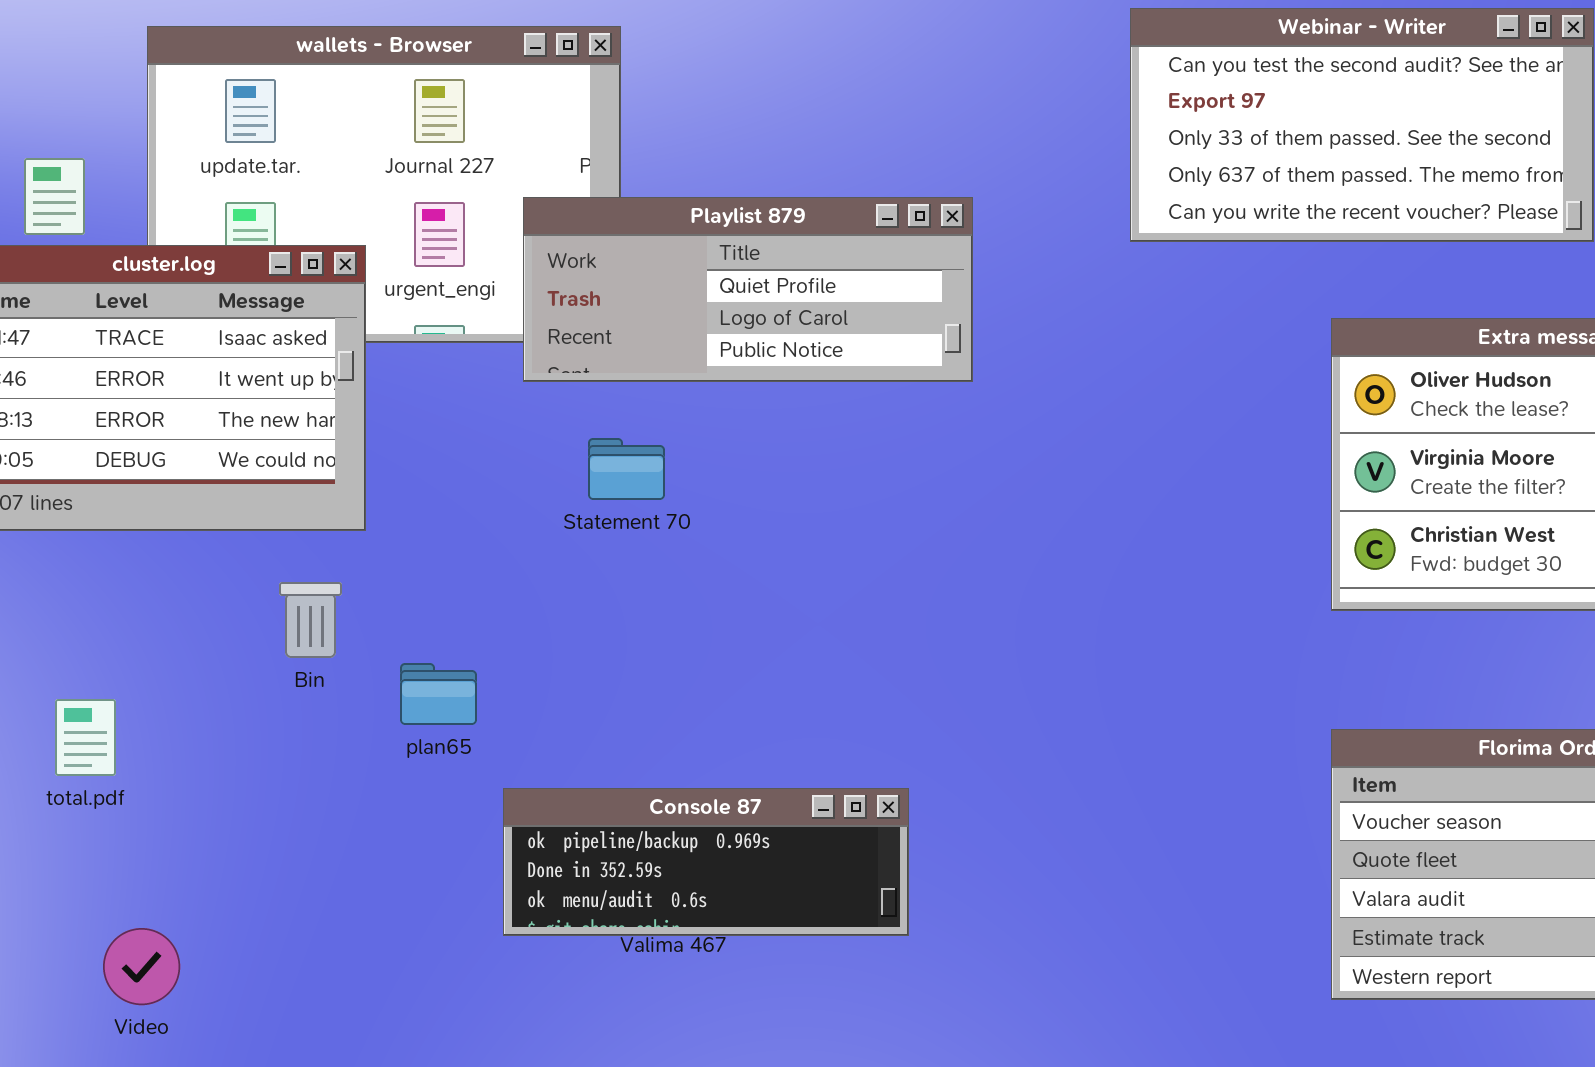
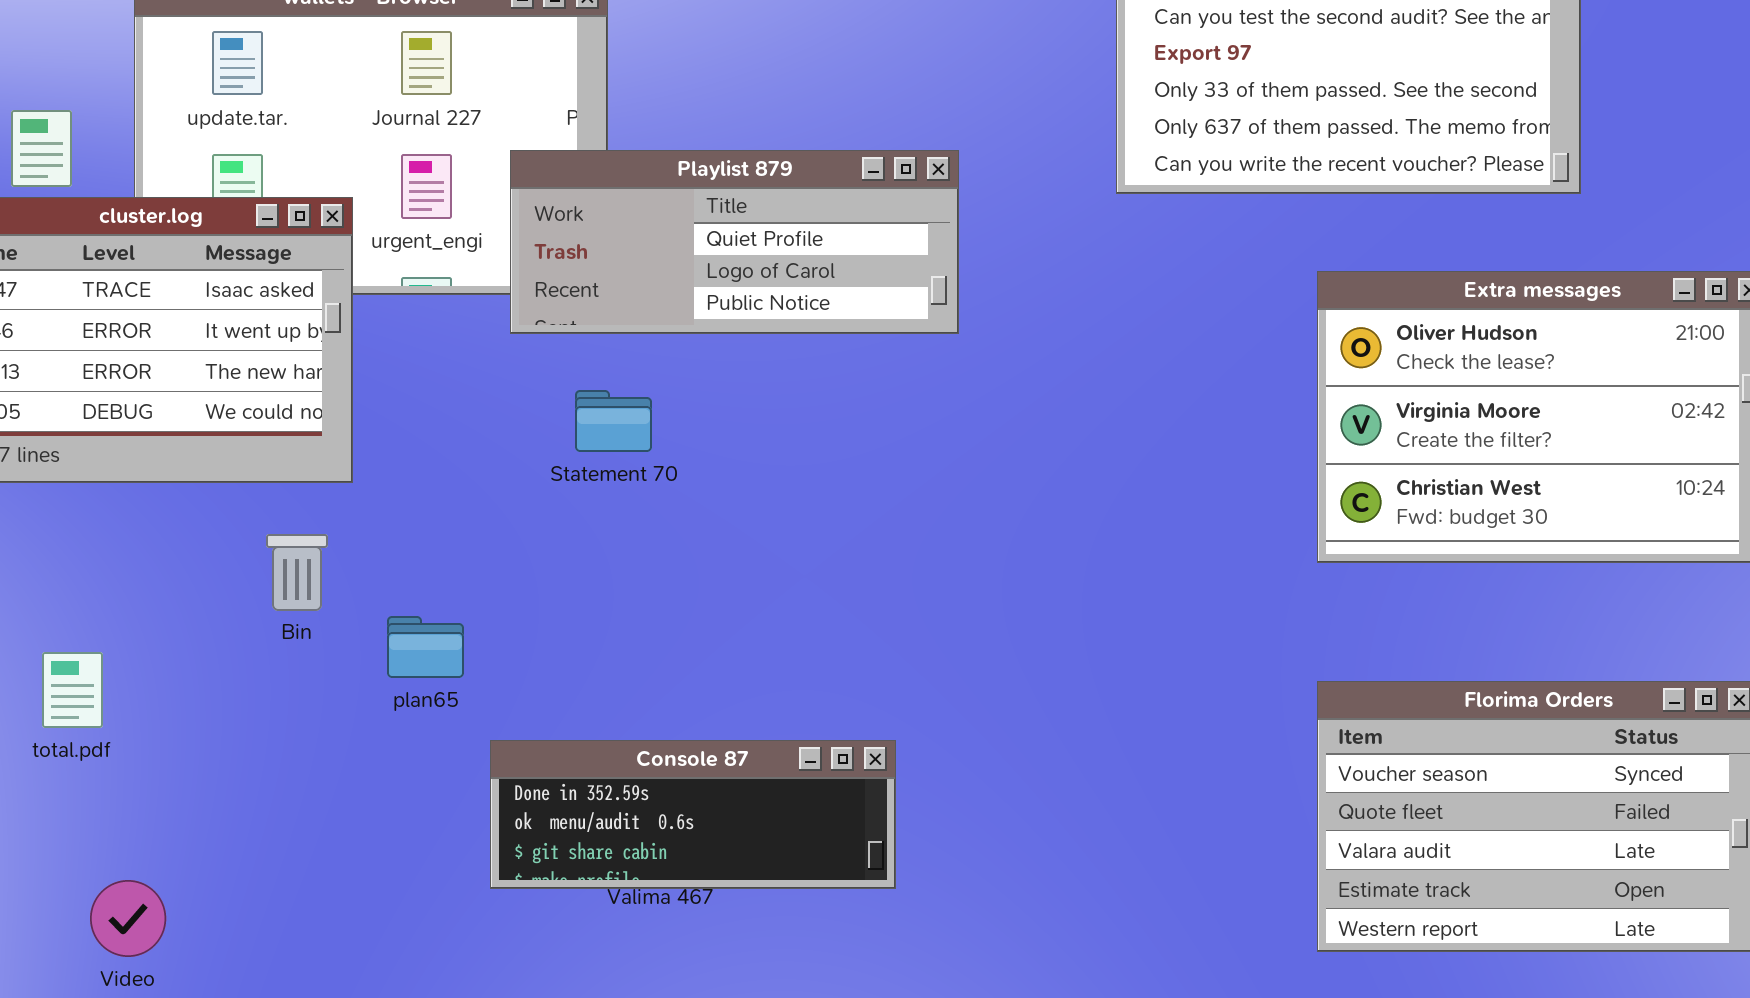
Console 87: [503,788,909,936] -> [490,740,896,889], scrolled down 1 row

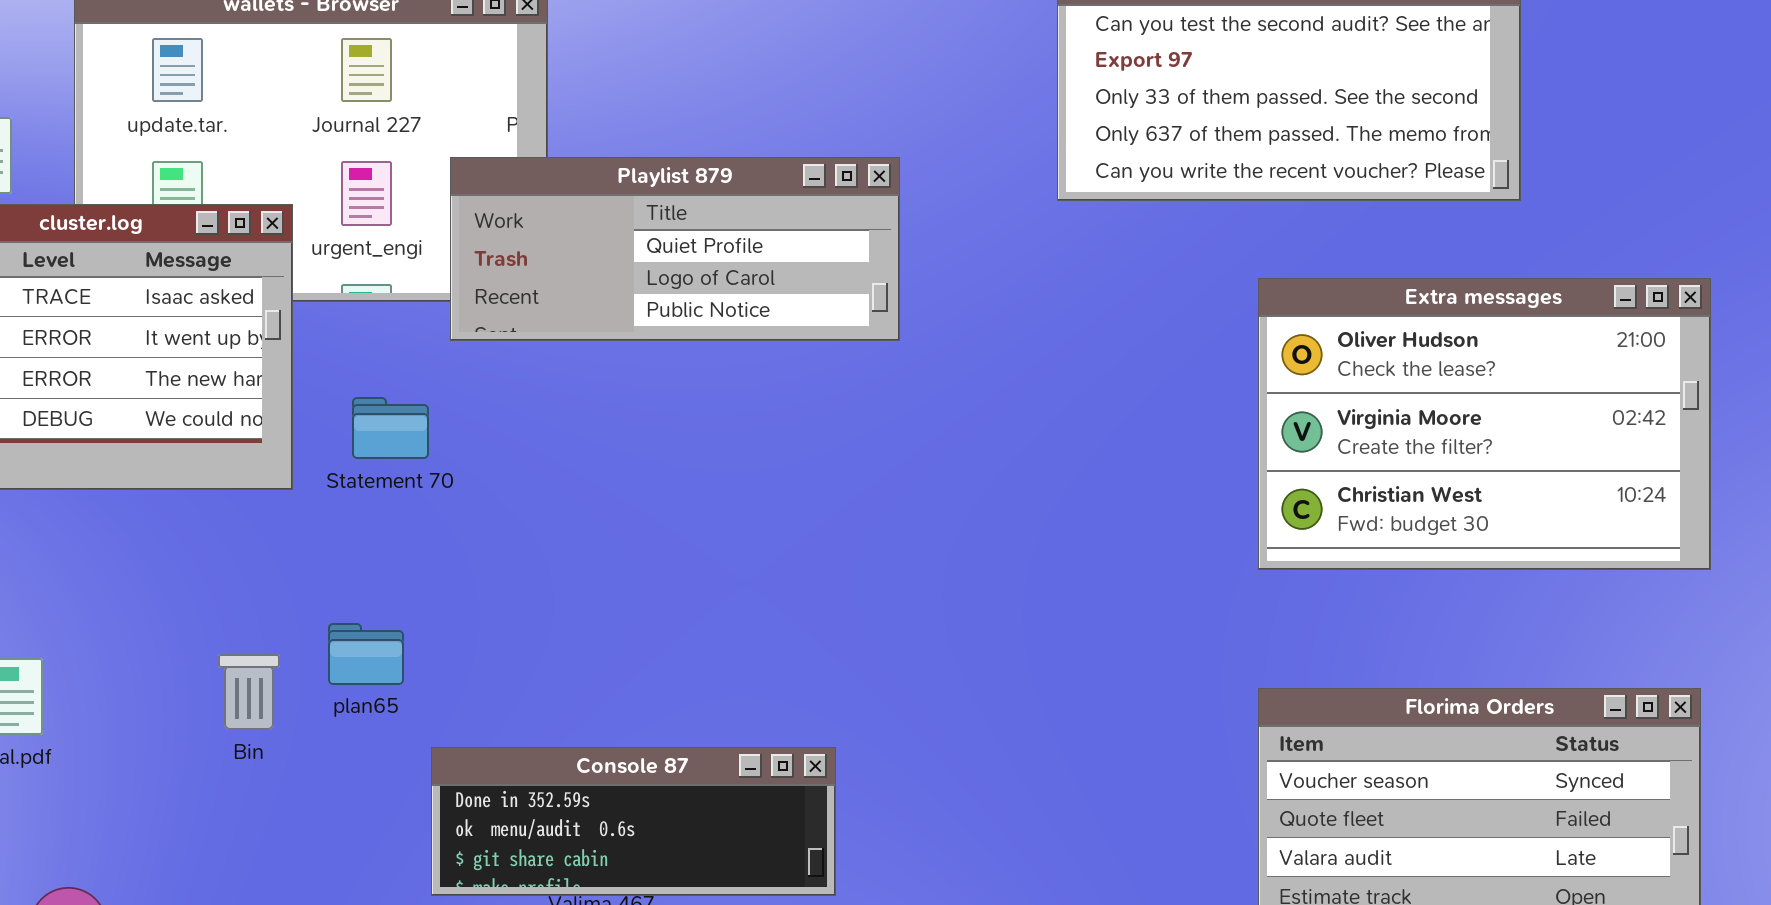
Statement 70: [575,390,652,452] -> [352,397,429,459], moved
Bin: [266,534,328,611] -> [218,654,280,730], moved

